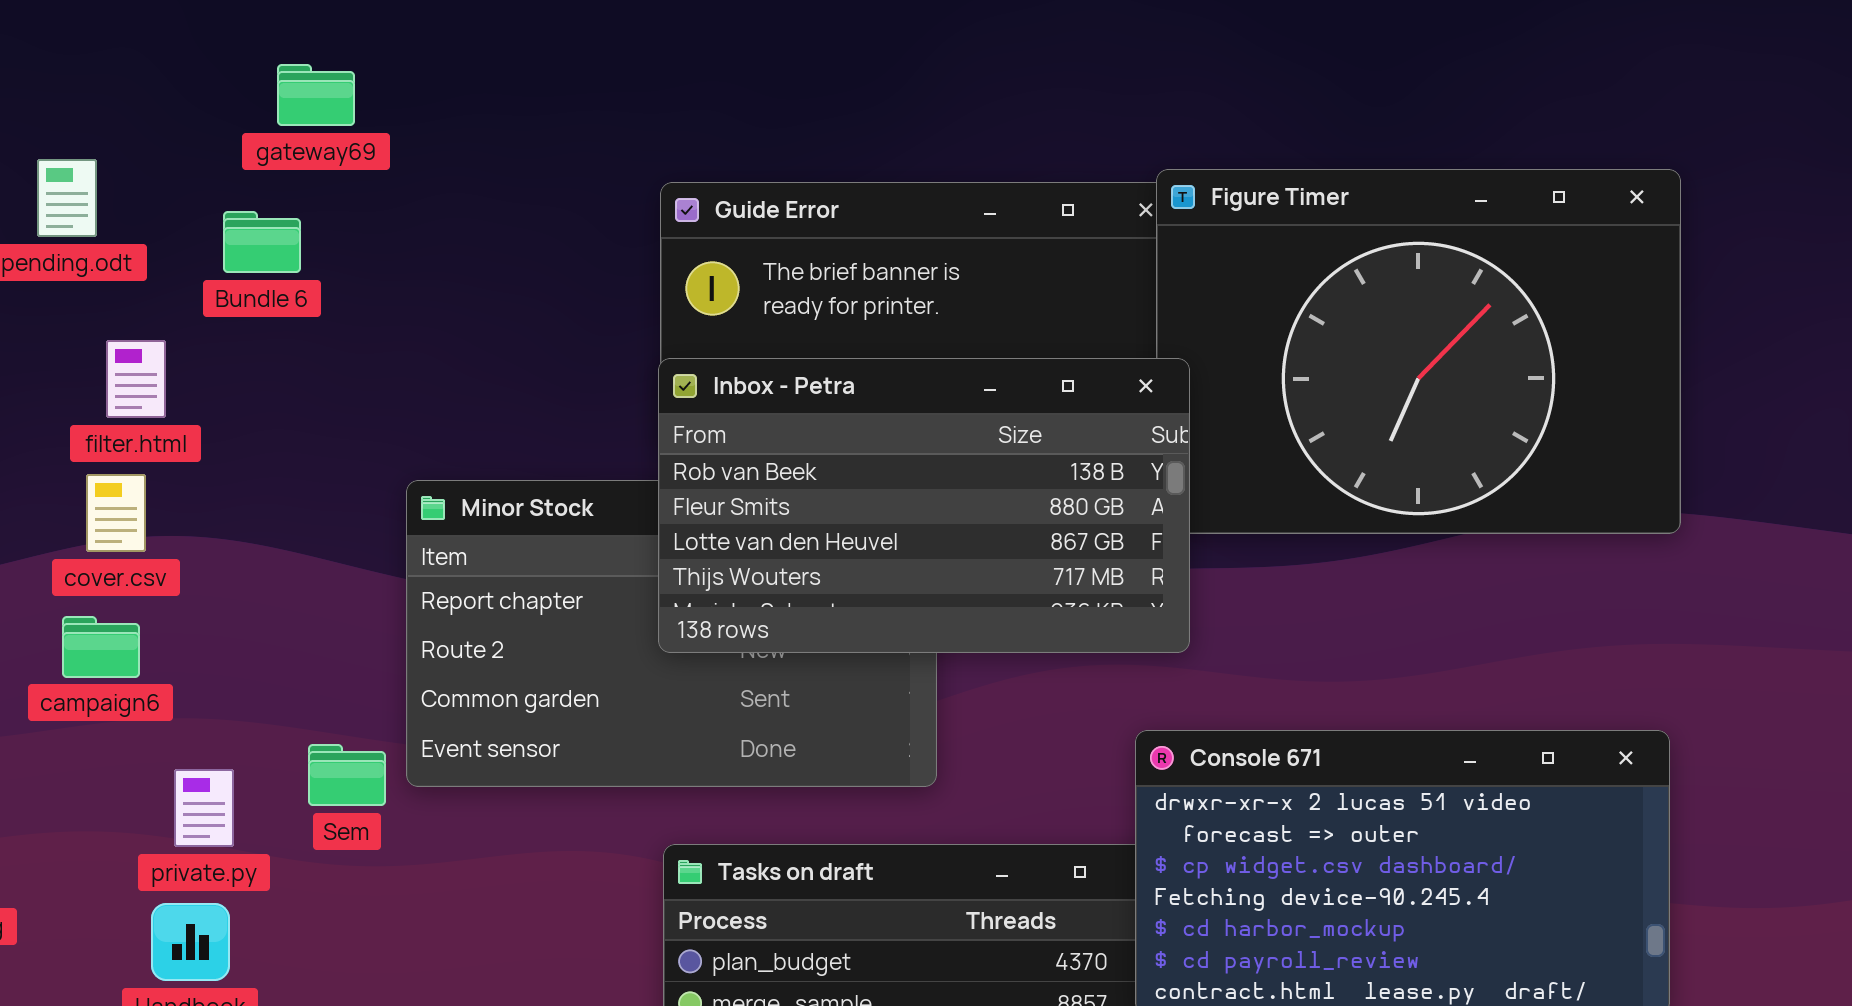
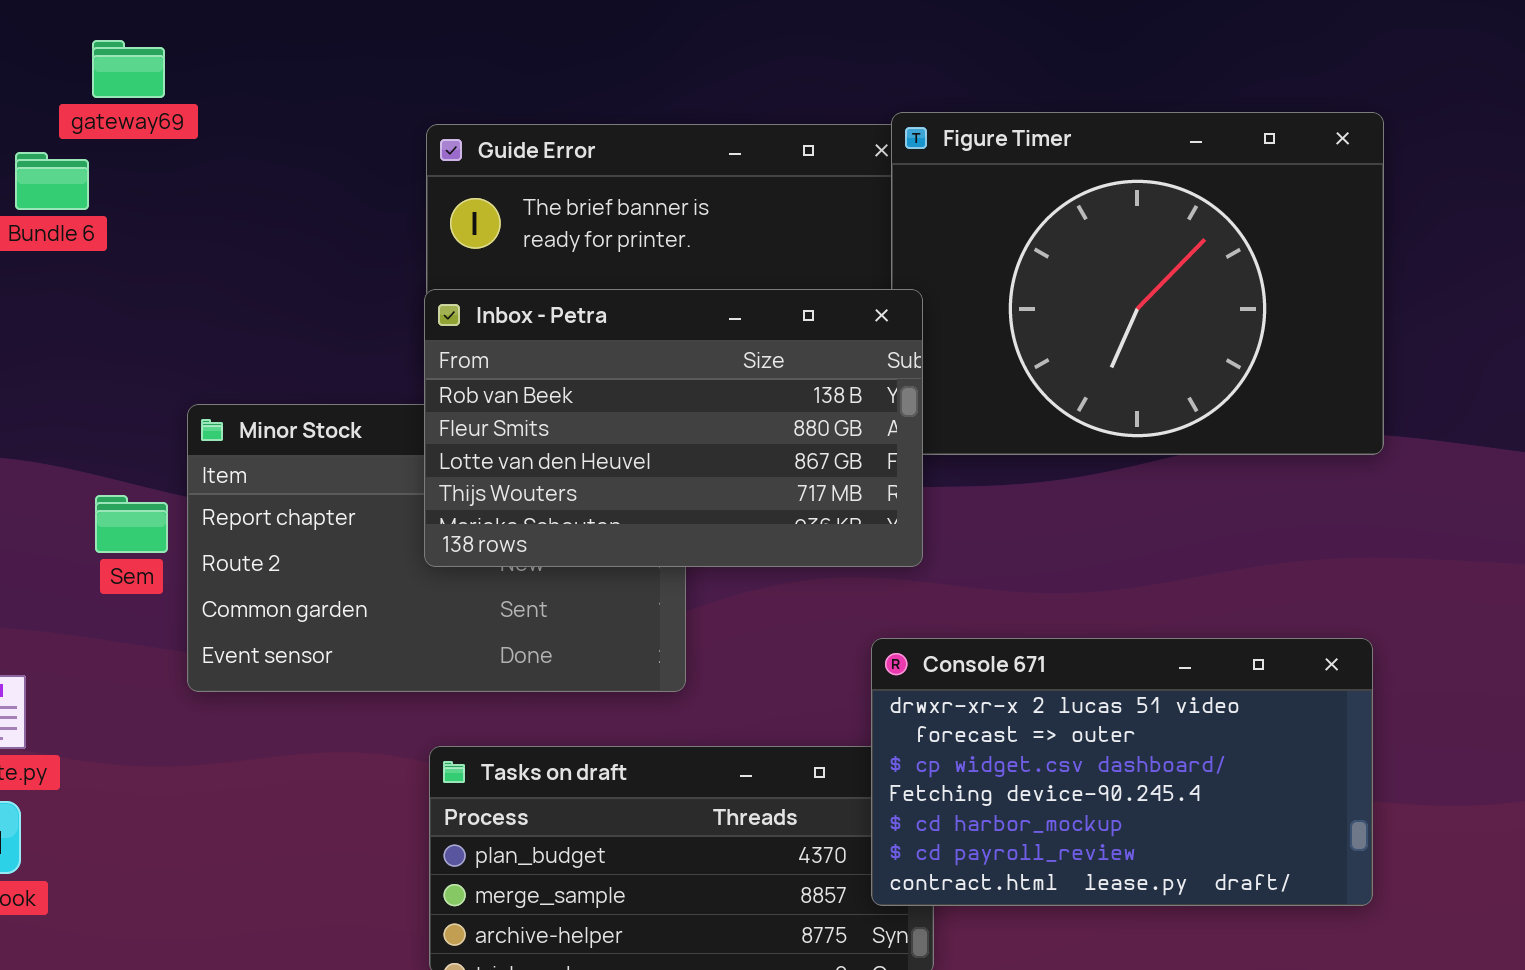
gateway69: [277,64,355,126] -> [92,40,165,98], moved
Sem: [308,744,386,806] -> [95,495,168,553], moved

